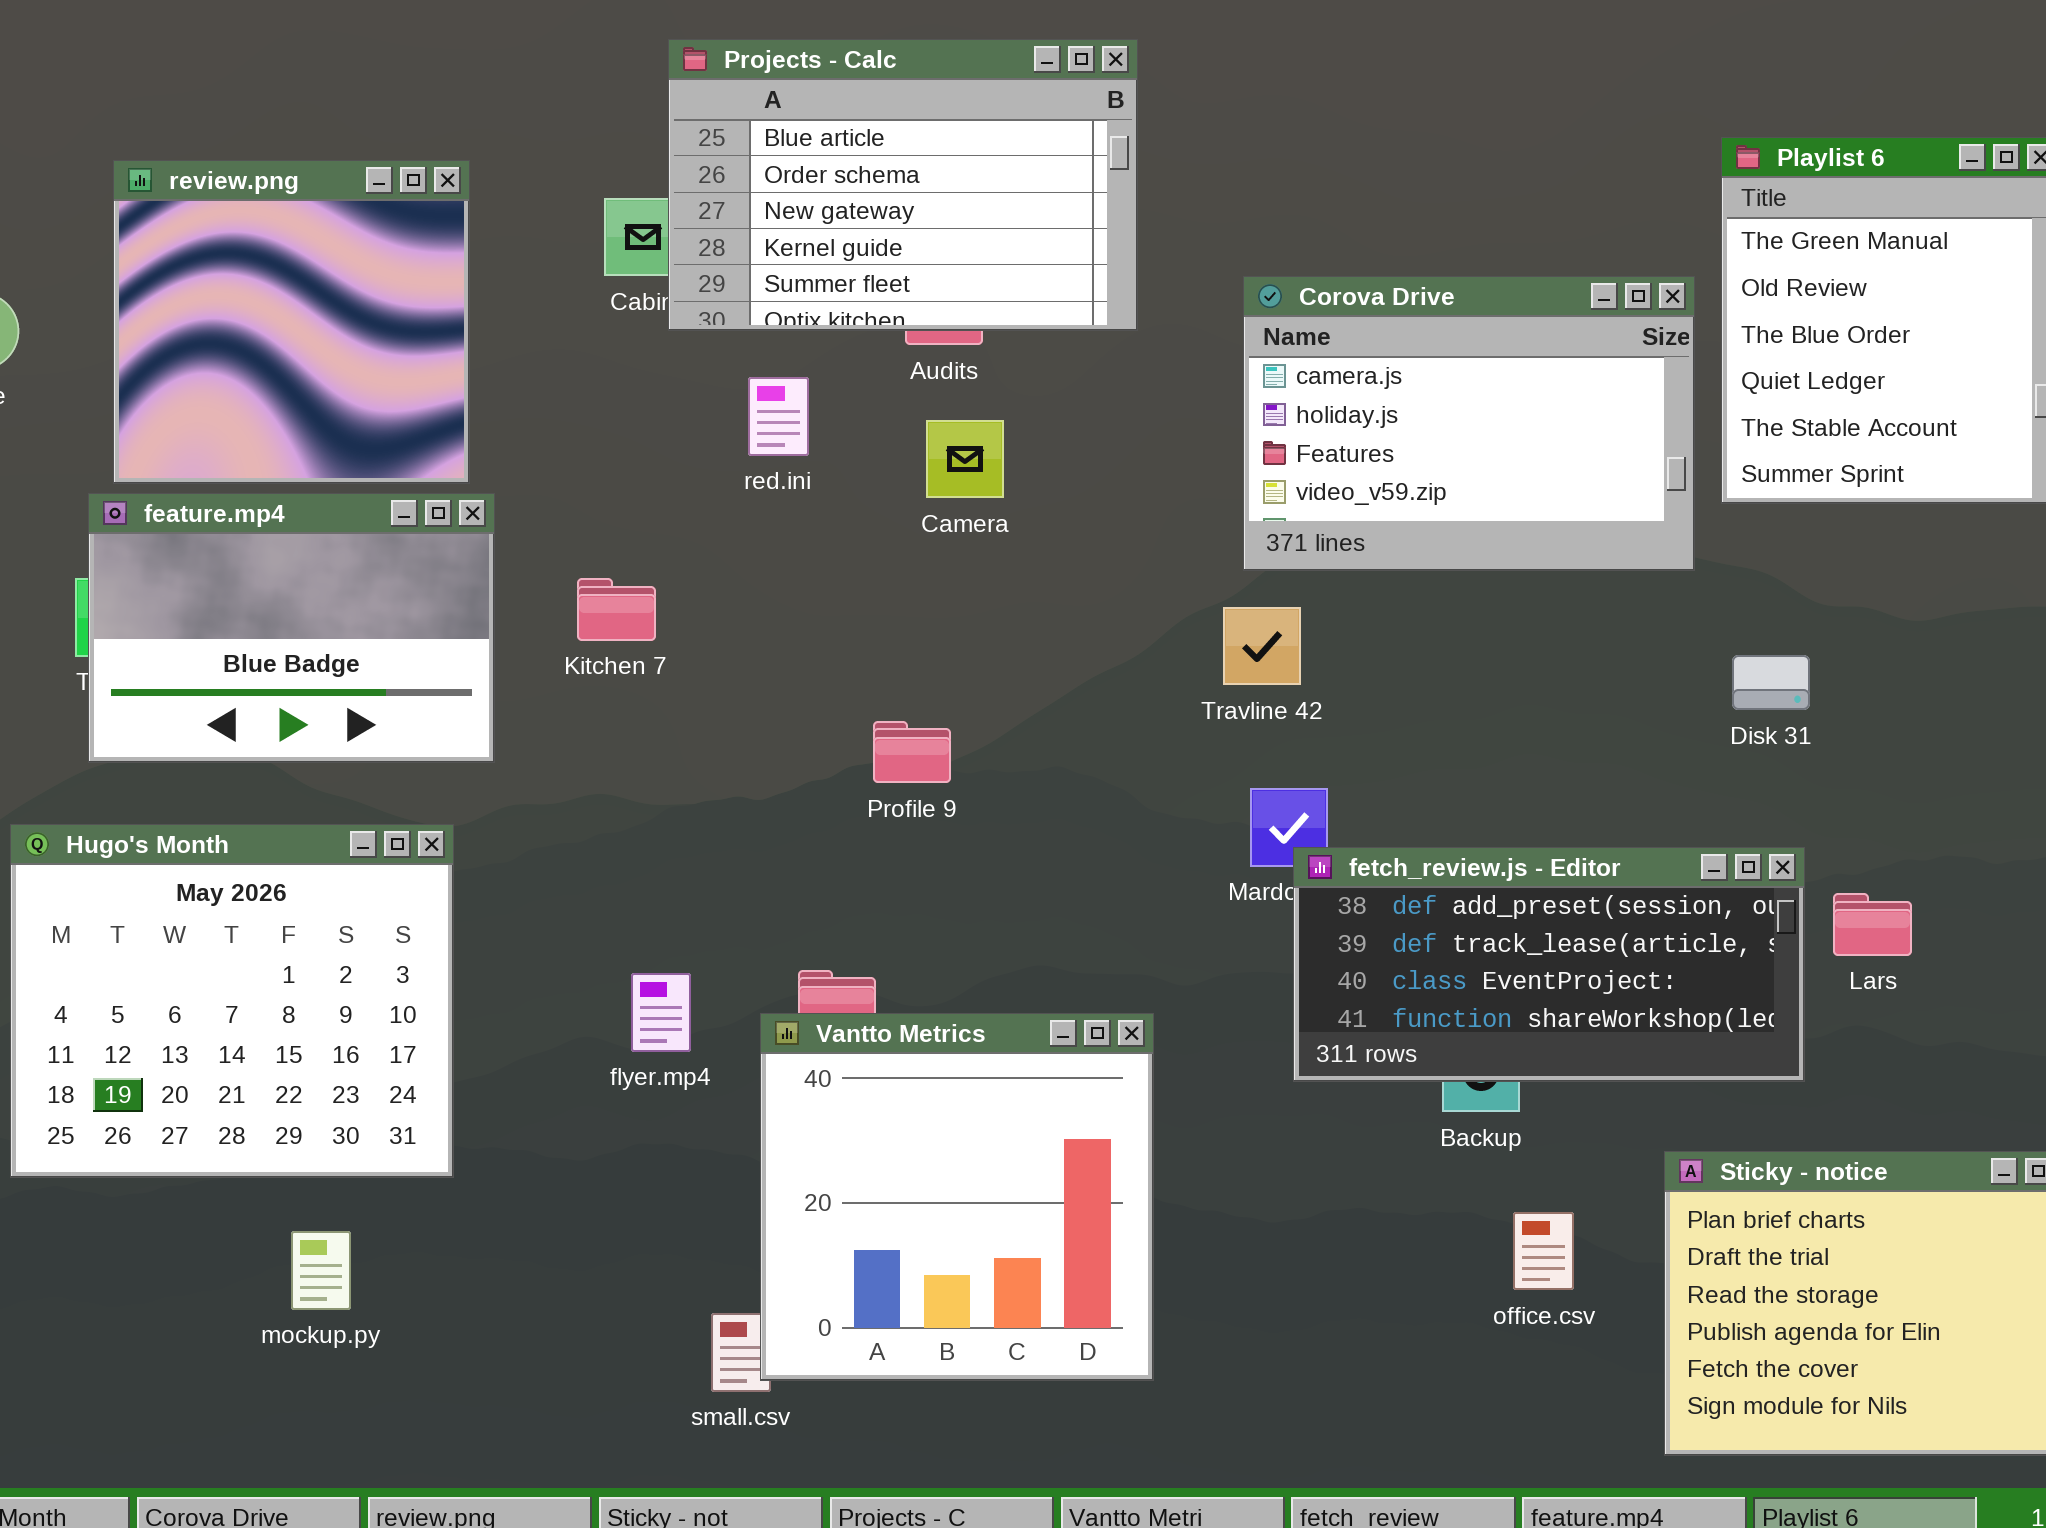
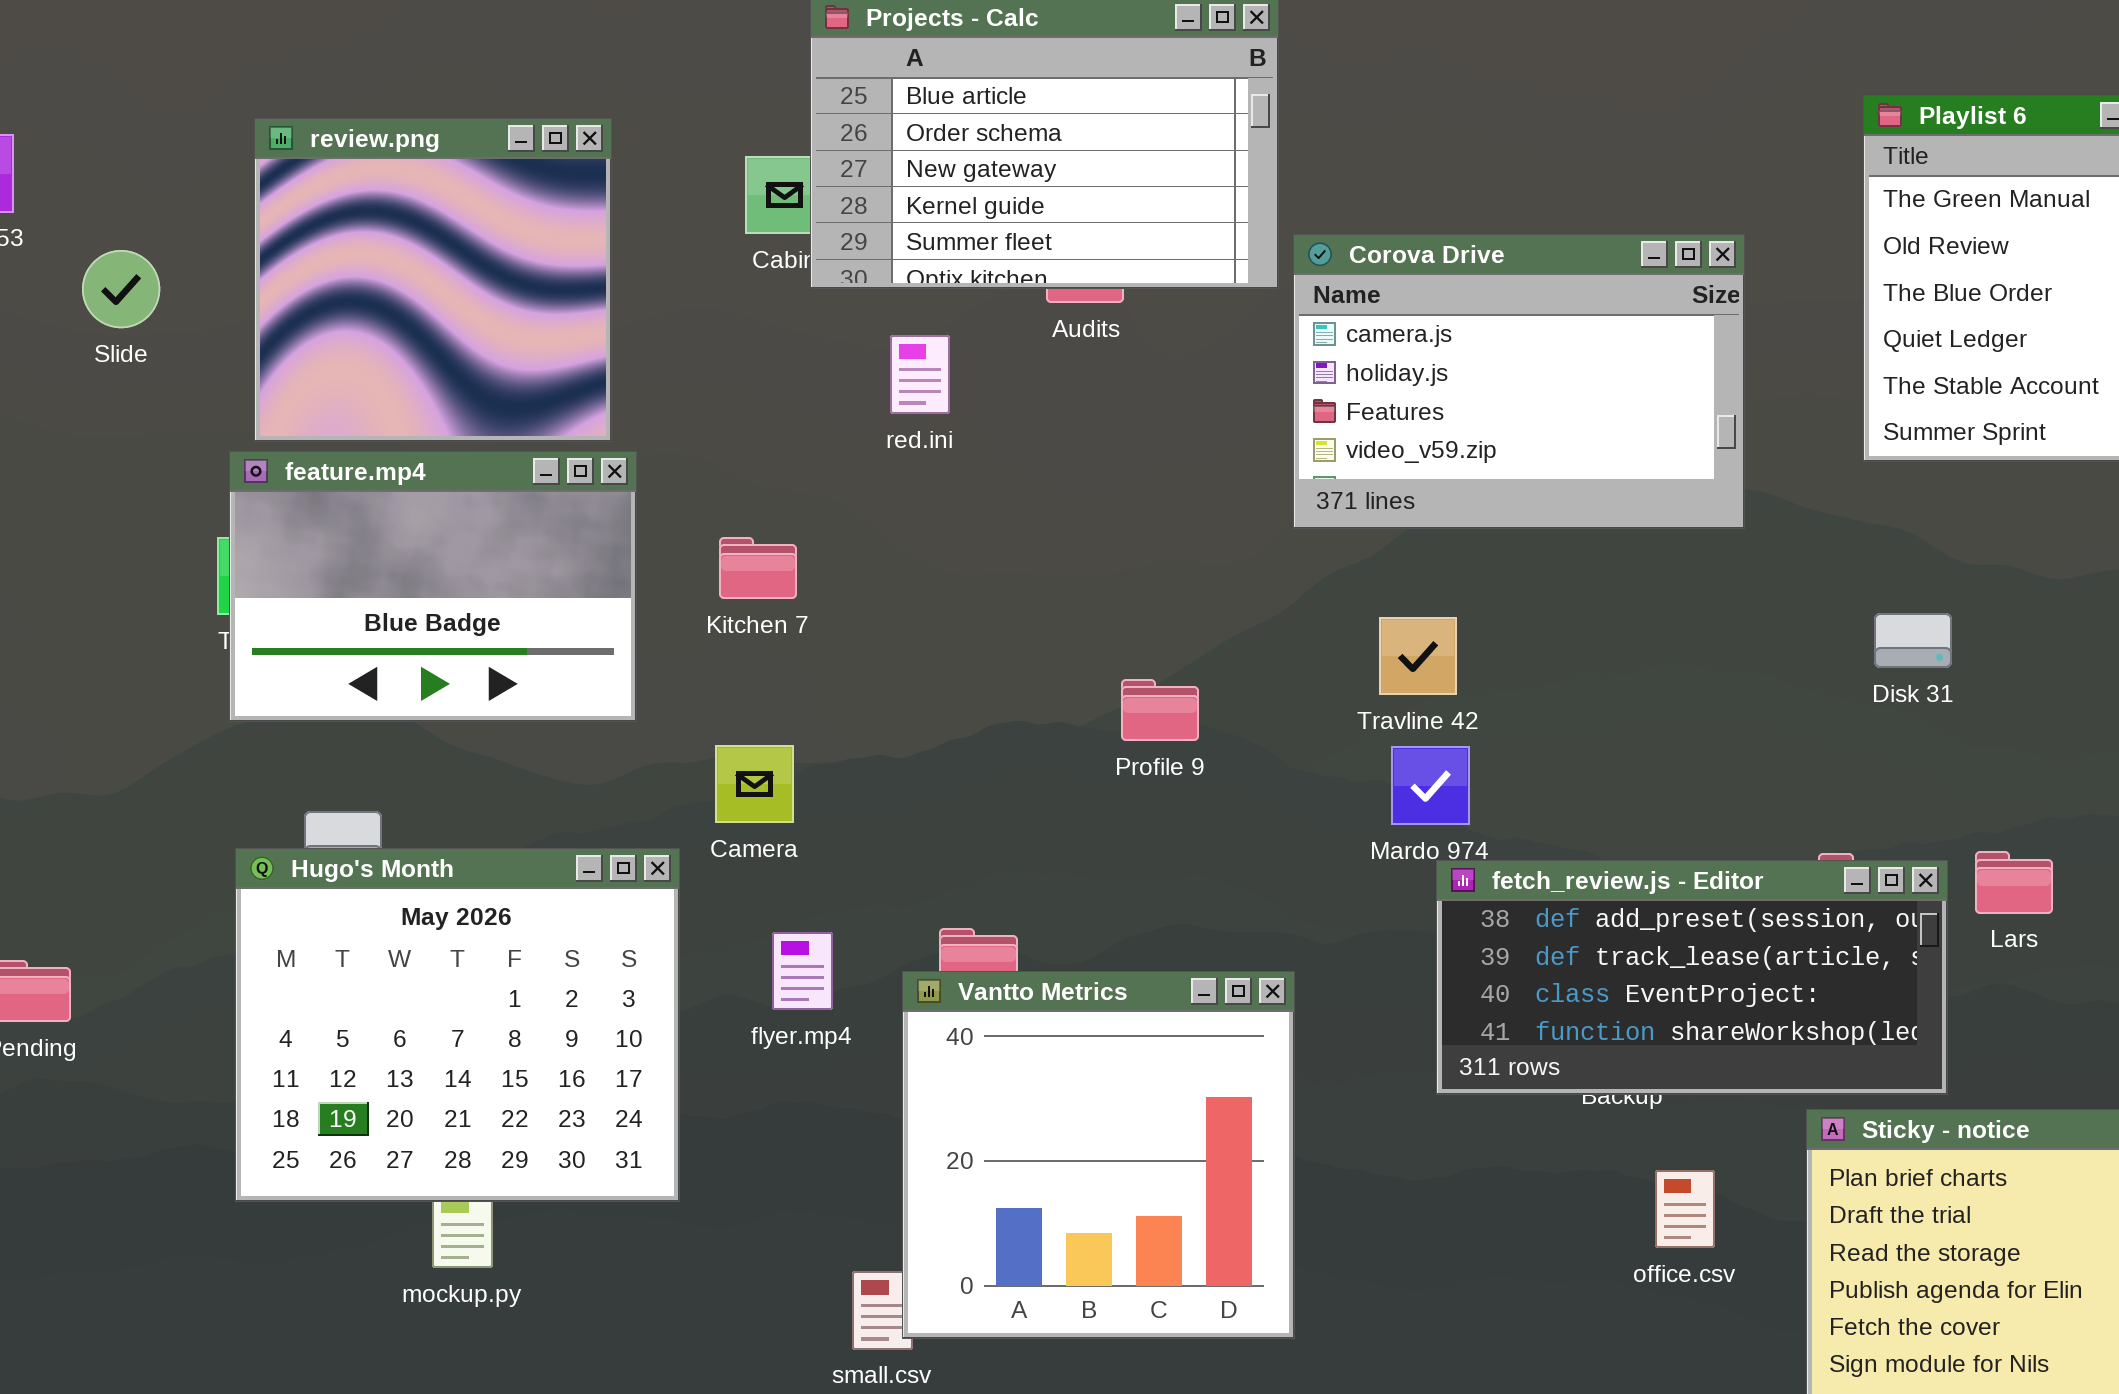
Corova Drive: [1243,276,1695,571] -> [1293,234,1745,529], moved
Camera: [926,420,1004,498] -> [715,745,794,823], moved
Travline 42: [1223,607,1301,685] -> [1379,617,1457,695], moved
Profile 9: [873,721,951,783] -> [1121,679,1199,741], moved
Hugo's Month: [10,824,454,1178] -> [235,848,680,1202], moved
fetch_review.js - Editor: [1293,847,1805,1082] -> [1436,860,1948,1095], moved

